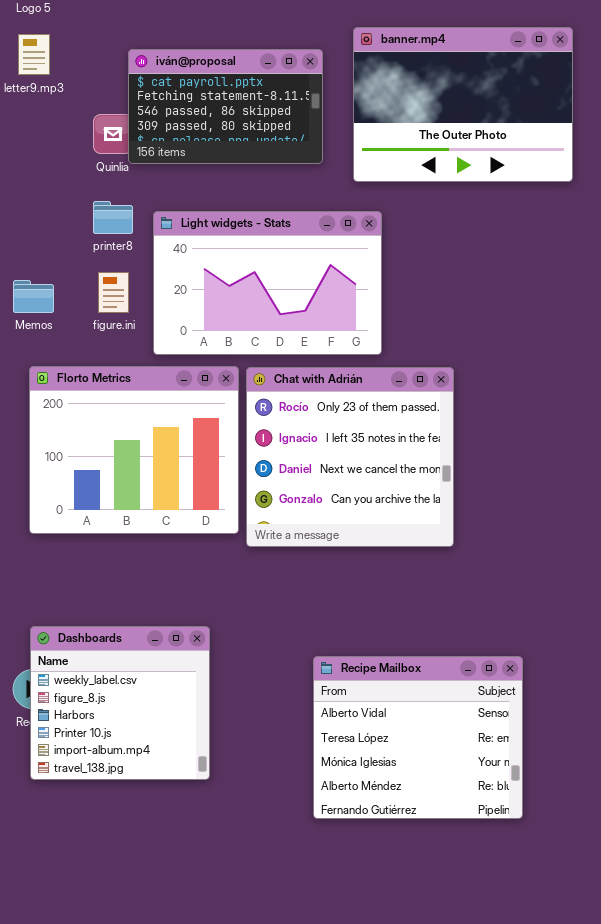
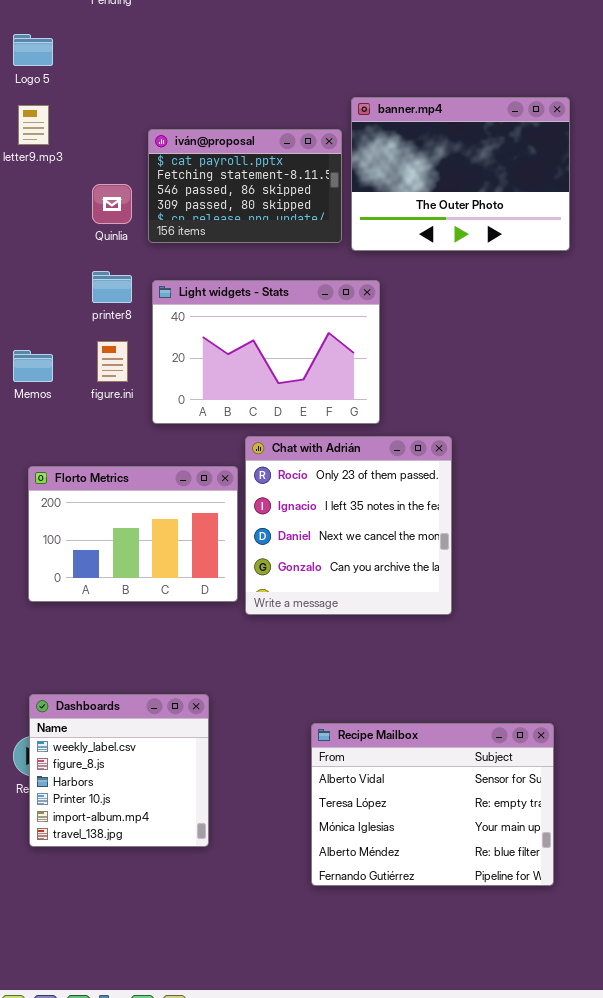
iván@proposal: [128,49,323,164] -> [148,129,342,243], moved
Florto Metrics: [29,366,239,534] -> [28,466,238,602], resized
Recipe Mailbox: [313,656,523,819] -> [311,723,554,886], resized

